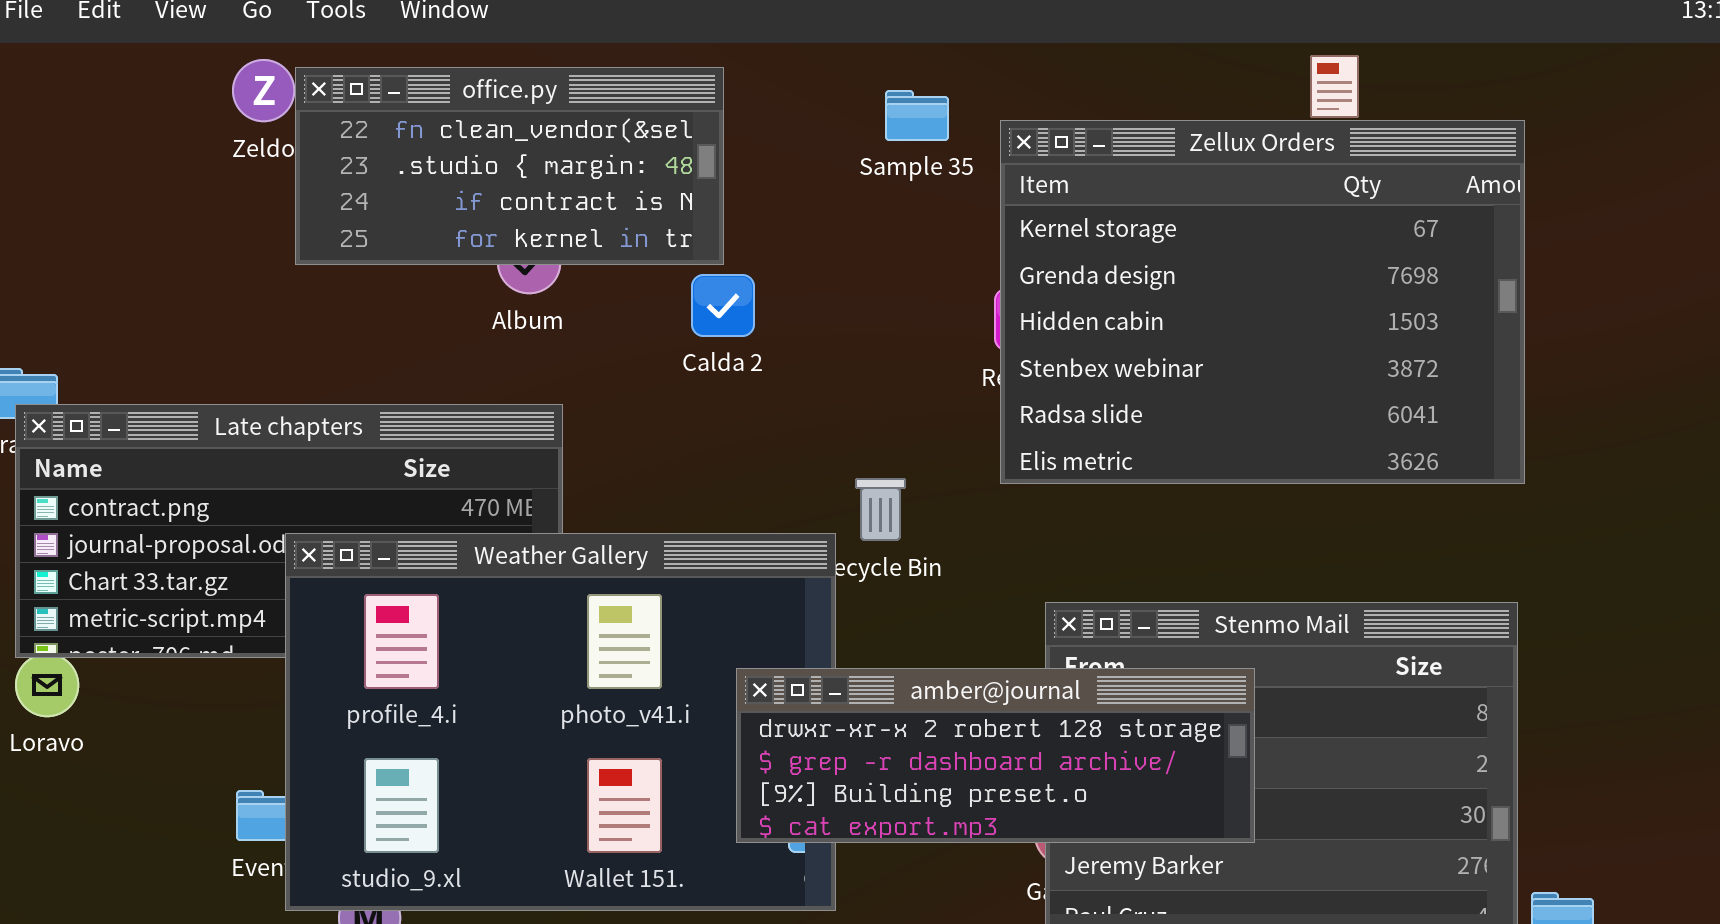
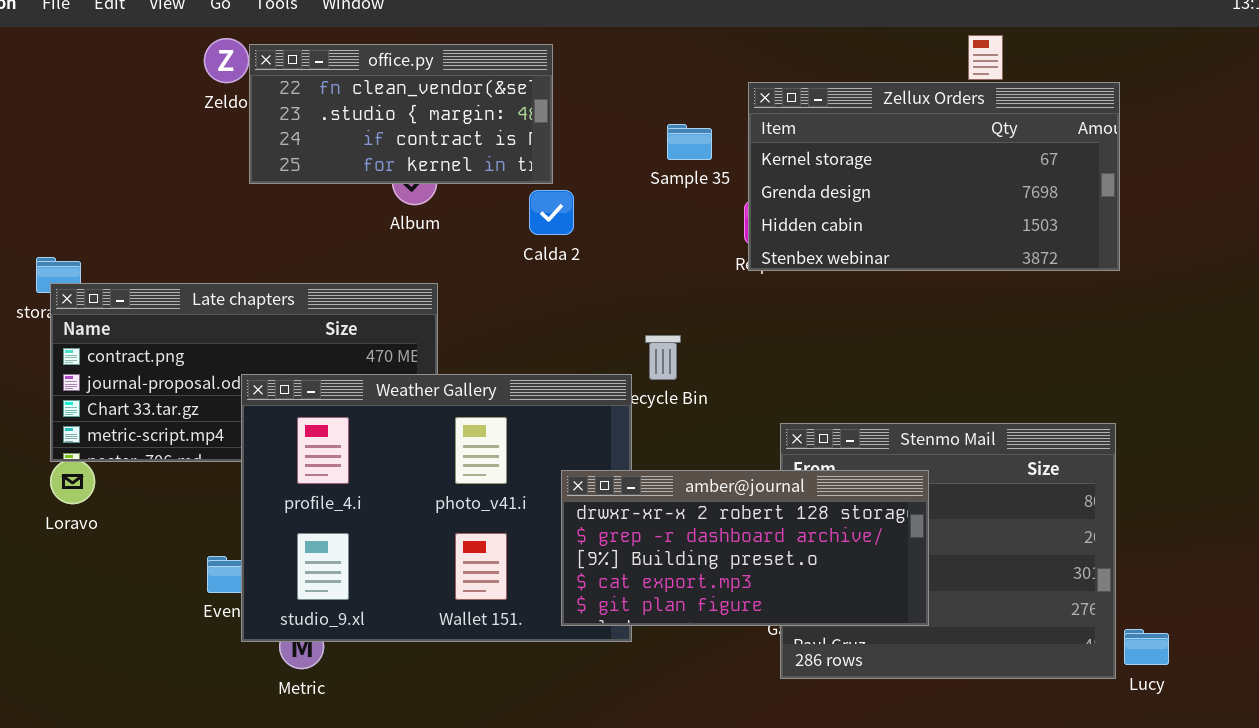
Sample 35: [885,90,949,141] -> [667,124,712,160], moved
Zellux Orders: [1000,120,1525,484] -> [748,82,1120,271], resized
amber@journal: [736,668,1255,843] -> [561,470,929,626], resized

